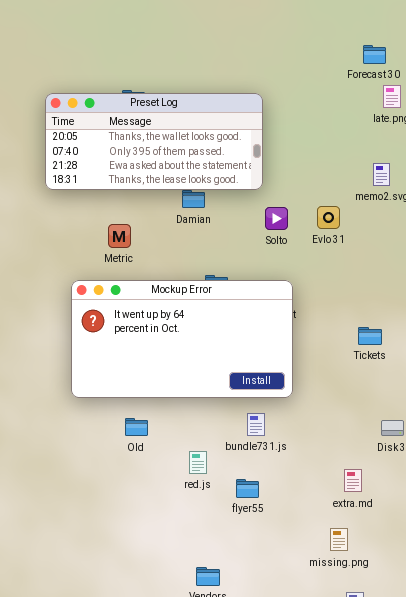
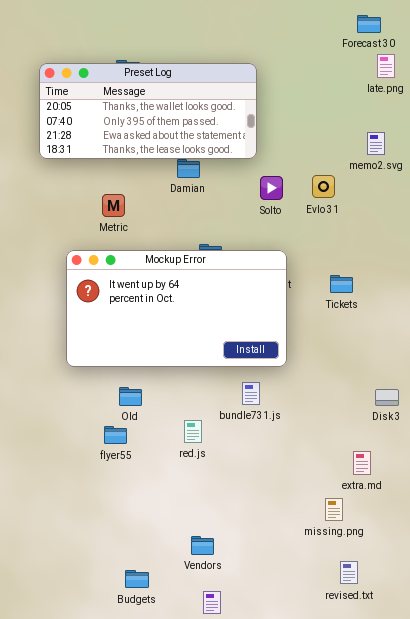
Tickets: [358,327,382,345] -> [330,275,353,293], moved
extra.md: [344,469,362,492] -> [353,451,371,475], moved
flyer55: [236,479,259,498] -> [104,426,127,444], moved

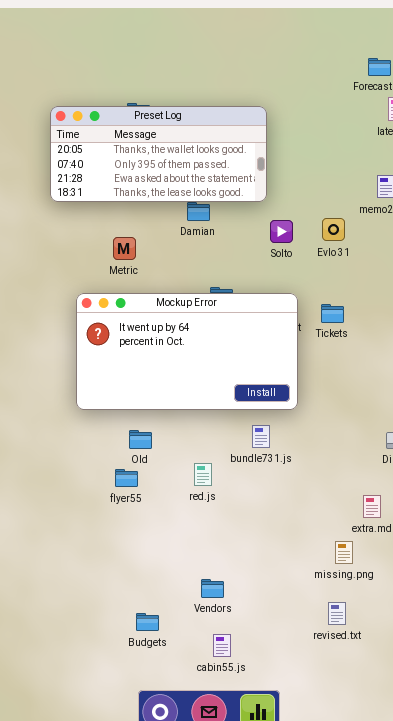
Tickets: [330,275,353,293] -> [321,304,344,323], moved
revised.txt: [340,561,358,584] -> [328,602,346,625], moved

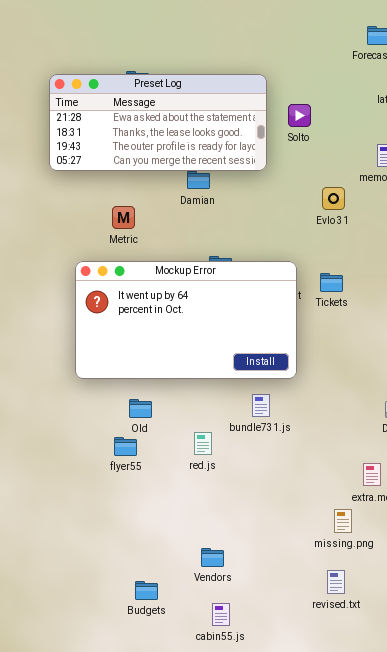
Preset Log: [50,106,267,202] -> [49,74,267,171], scrolled down 2 rows
Solto: [270,220,293,243] -> [288,104,311,127], moved

